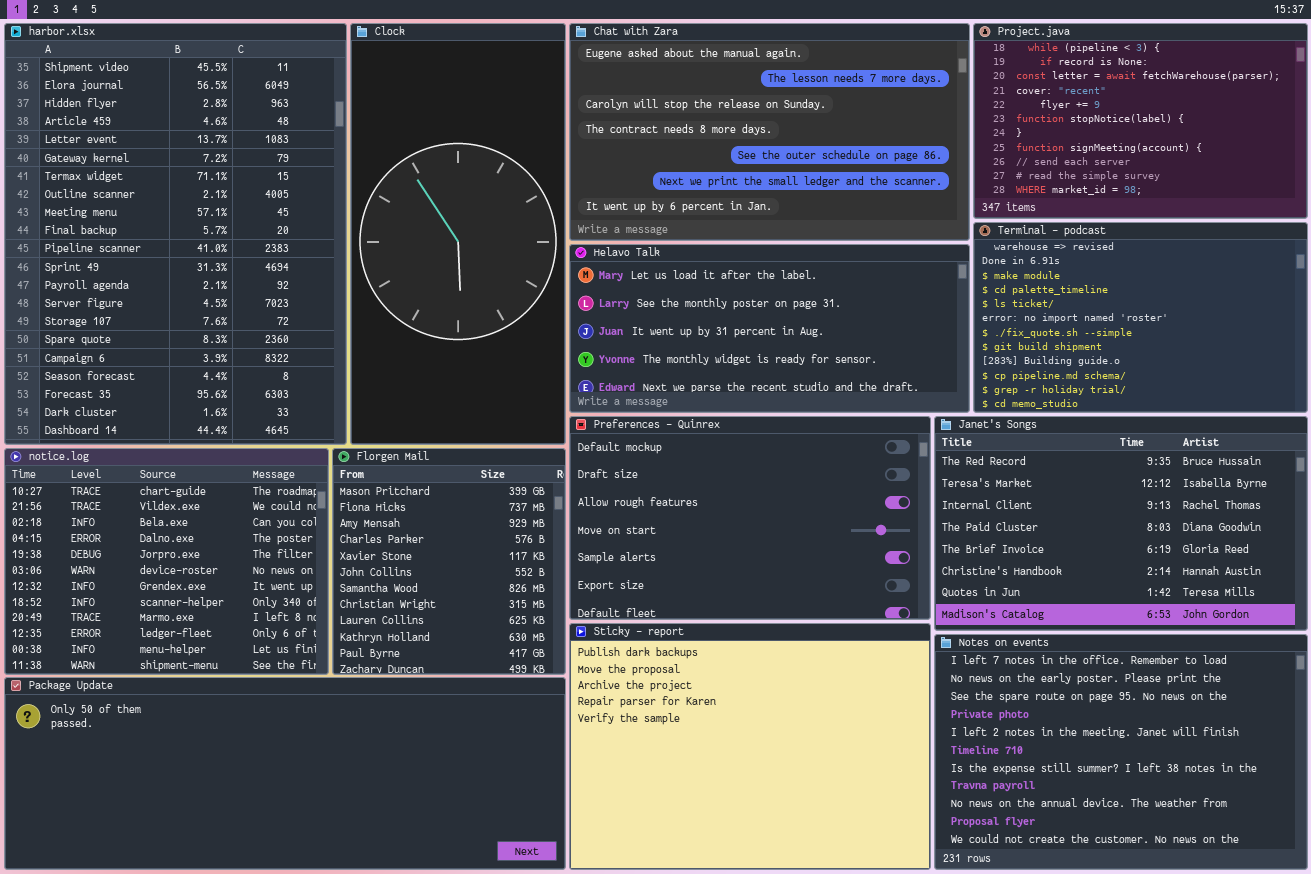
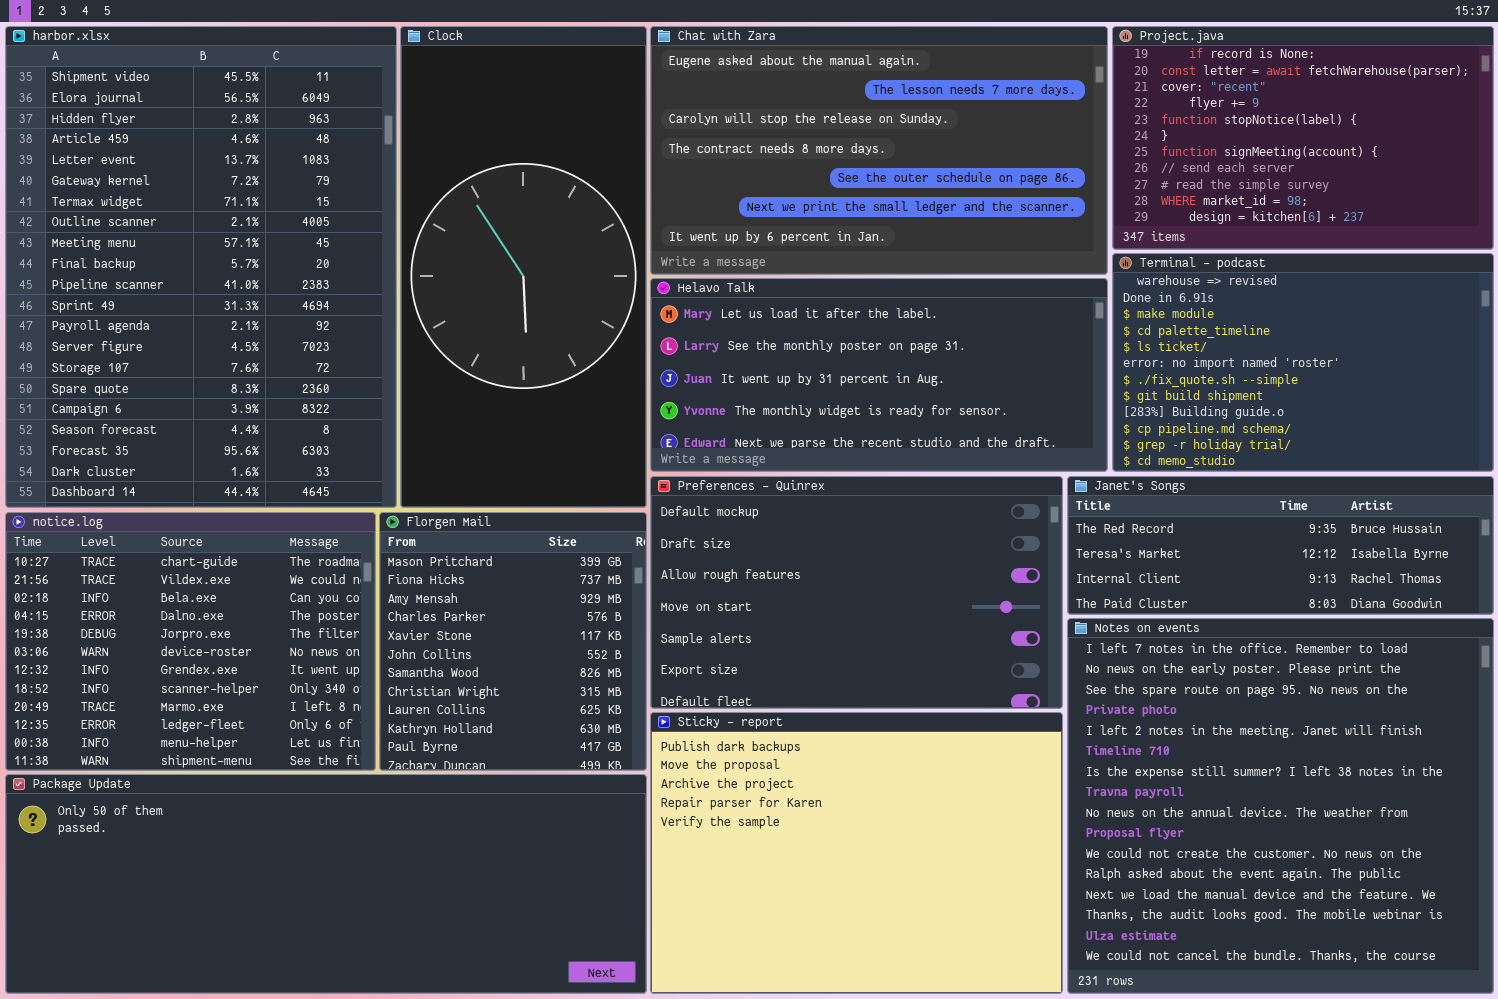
Project.java: [973,23,1308,219] -> [1112,26,1494,250], scrolled down 1 row
Janet's Songs: [934,416,1308,631] -> [1067,476,1494,615], resized
Notes on events: [934,634,1308,870] -> [1067,618,1494,994], resized

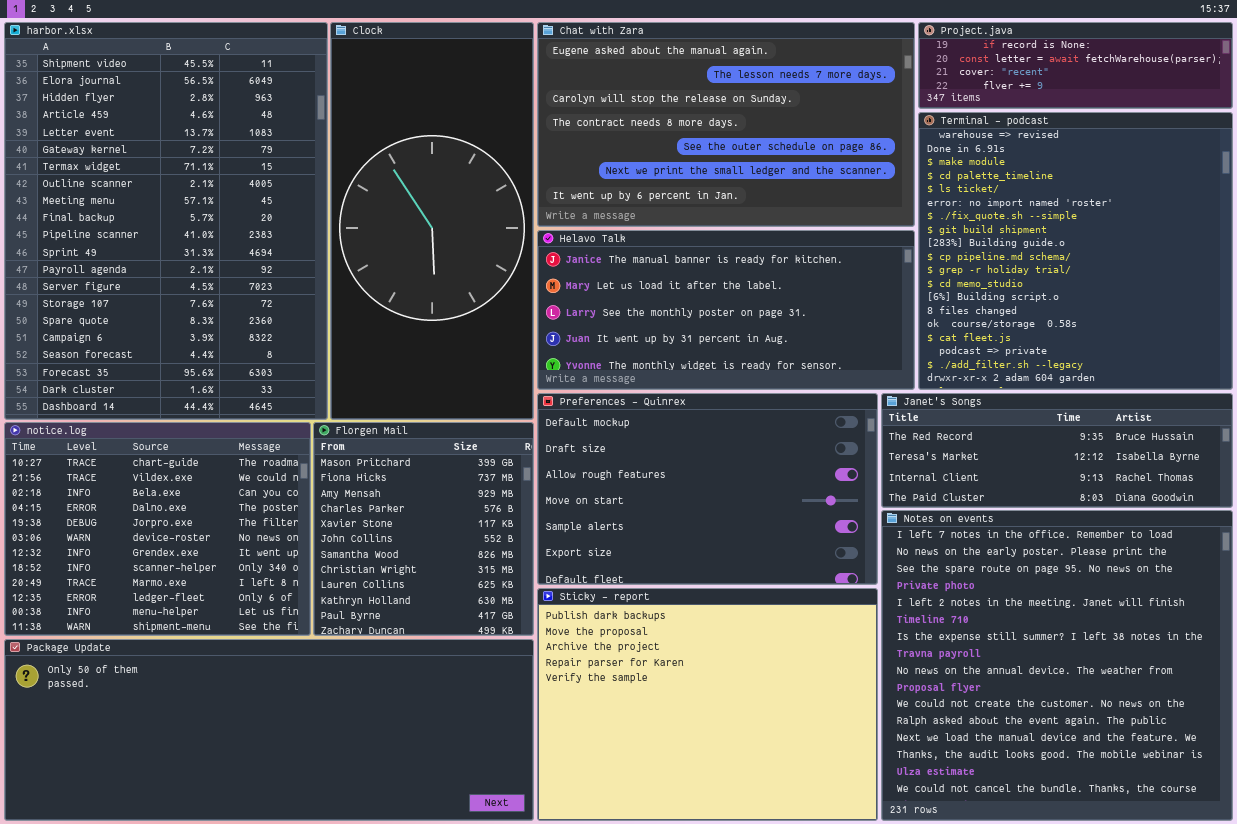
Project.java: [1112,26,1494,250] -> [918,22,1233,109], resized
Terminal - podcast: [1112,253,1494,472] -> [918,112,1233,390], resized
Helavo Talk: [650,278,1108,472] -> [537,230,915,390], scrolled up 1 row

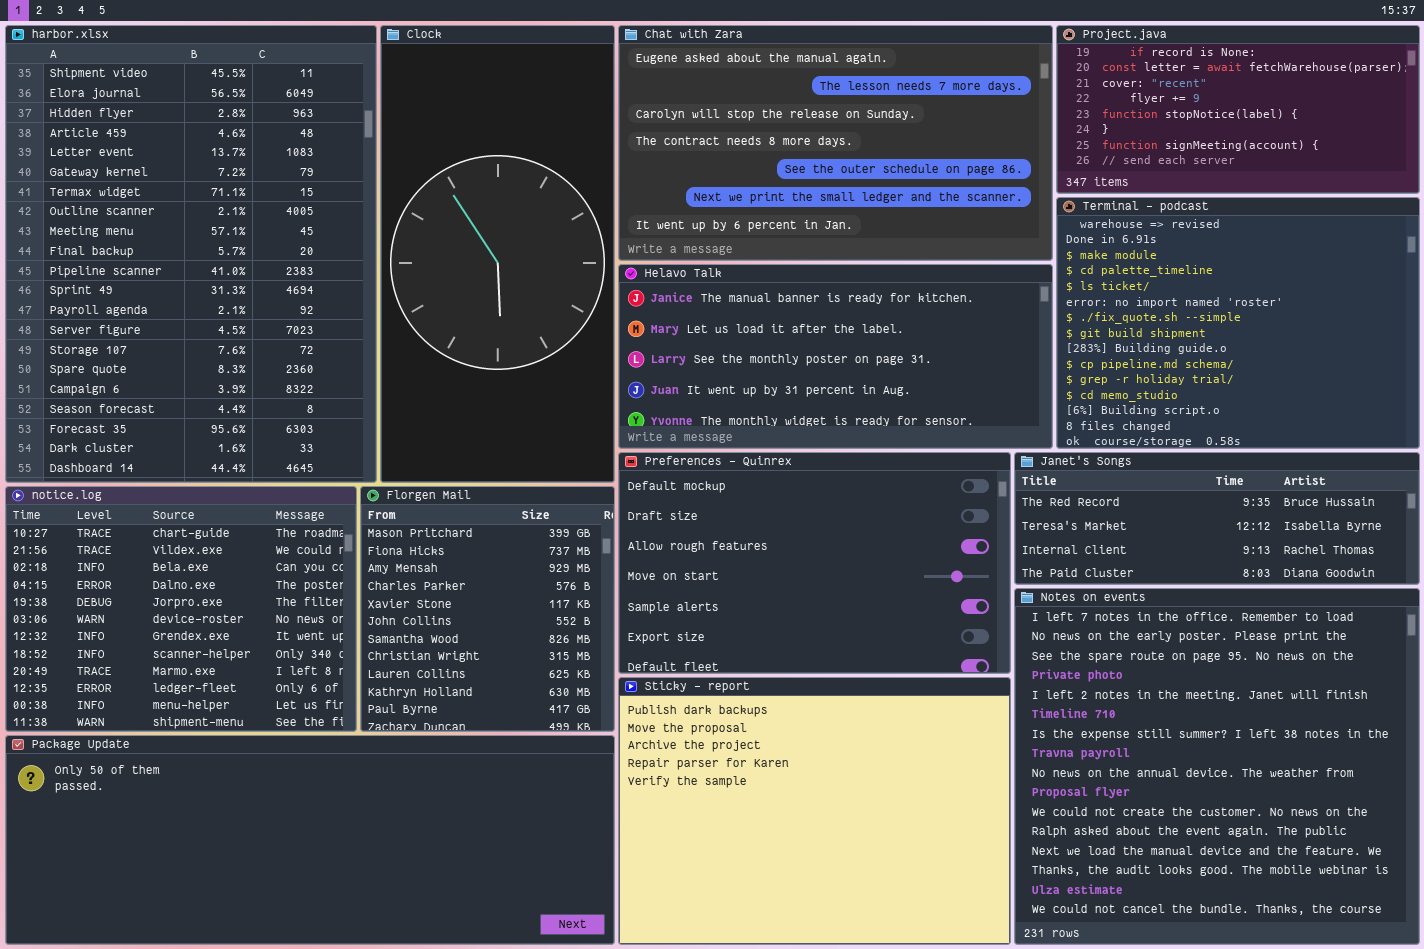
Project.java: [918,22,1233,109] -> [1056,25,1420,194], resized
Terminal - podcast: [918,112,1233,390] -> [1056,197,1420,449], resized

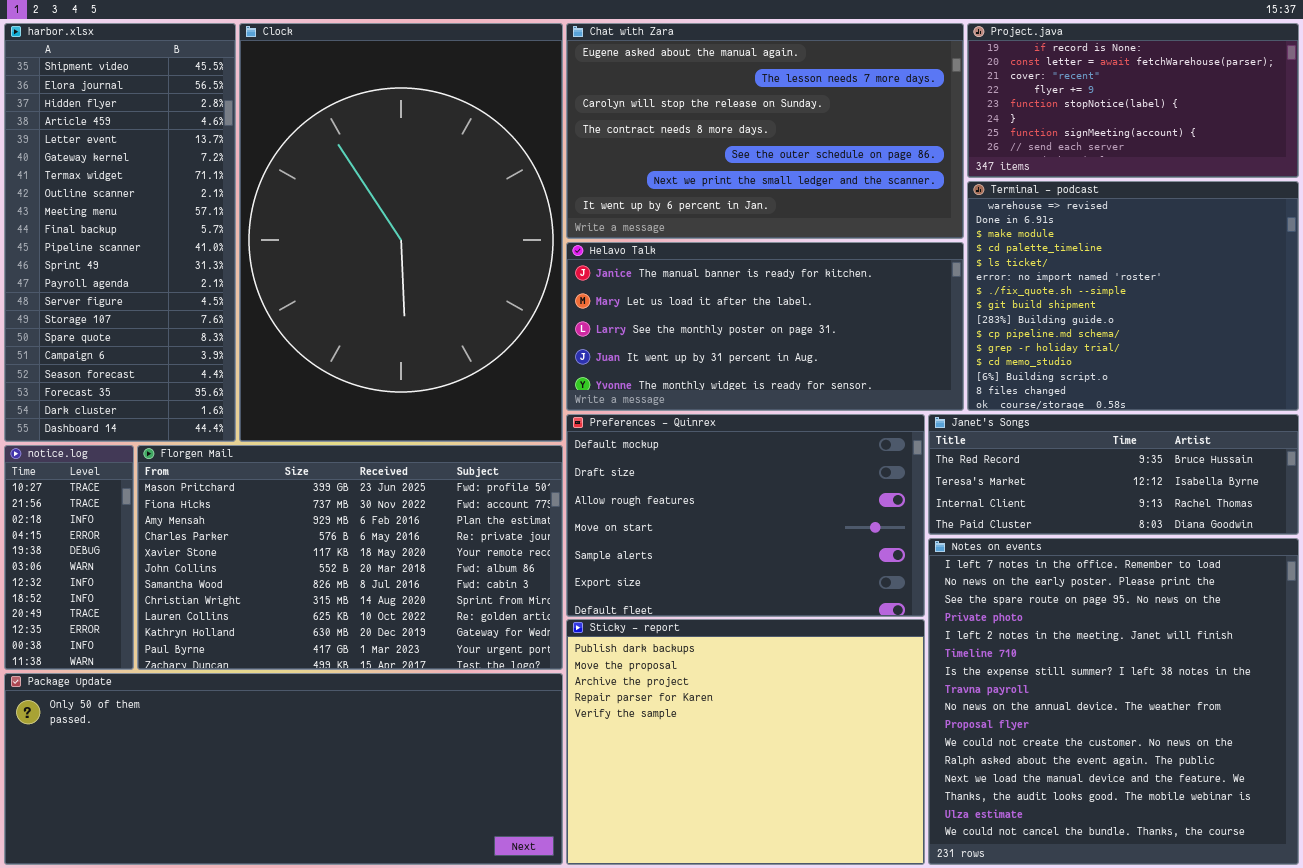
harbor.xlsx: [5,25,377,483] -> [4,23,236,442], resized
Clock: [380,25,615,483] -> [239,23,563,442], resized
notice.log: [5,486,357,732] -> [4,445,134,670], resized
Florgen Mail: [360,486,615,732] -> [137,445,563,670], resized

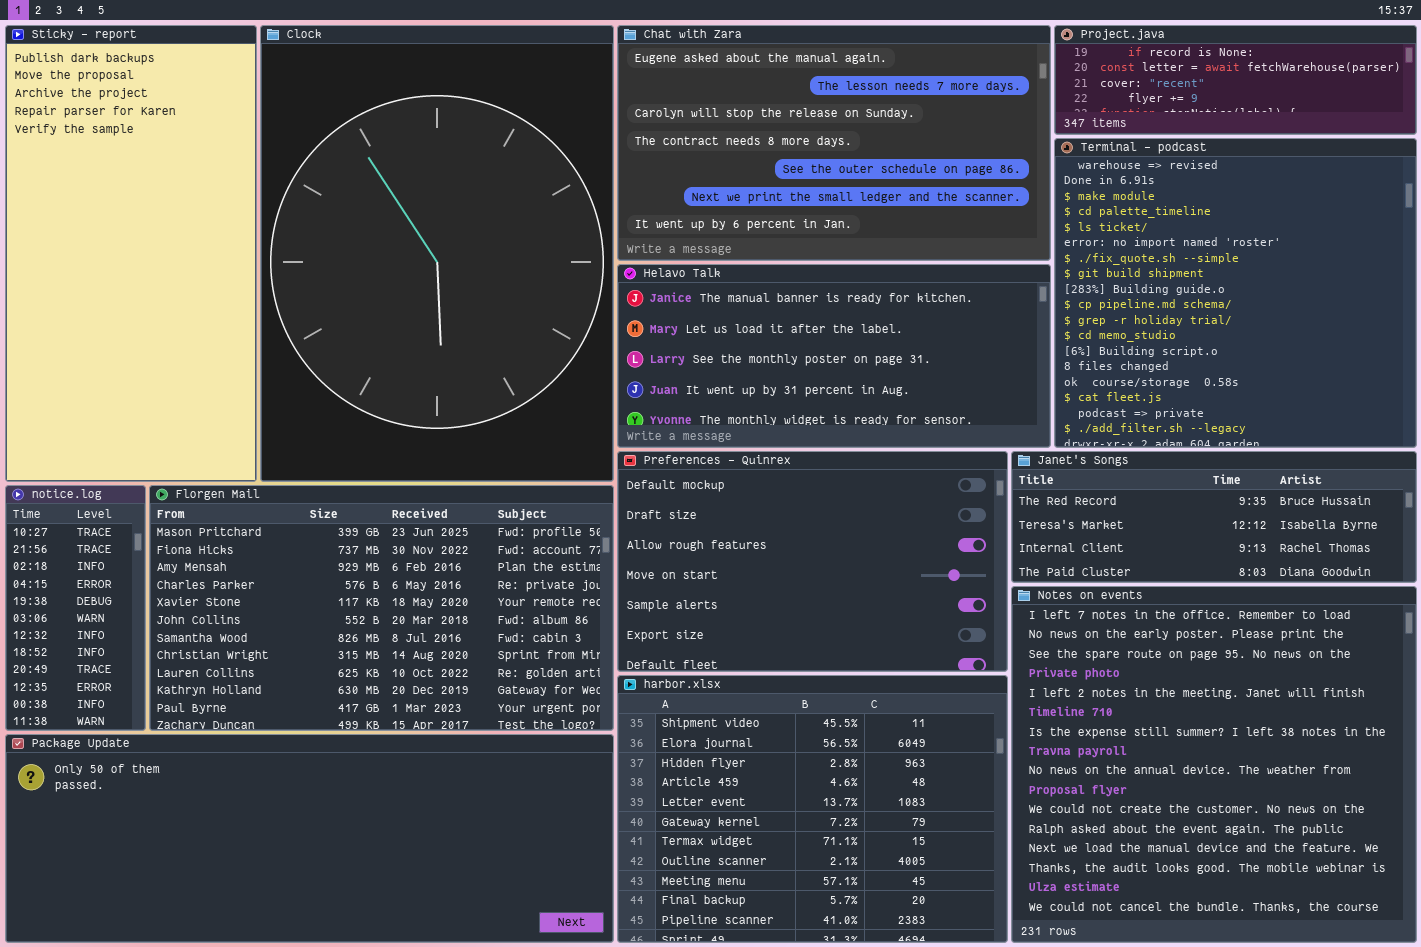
harbor.xlsx: [4,23,236,442] -> [617,675,1008,943], moved, resized
Project.java: [967,23,1299,178] -> [1054,25,1417,135], resized
Terminal - podcast: [967,181,1299,411] -> [1054,138,1417,448], resized
Sticky - report: [566,619,925,865] -> [5,25,257,482], moved, resized

